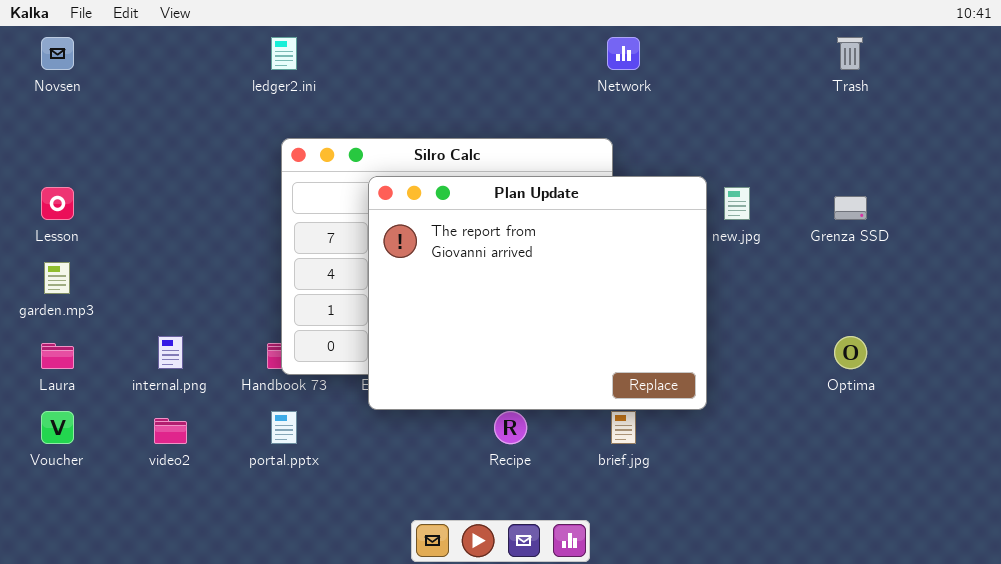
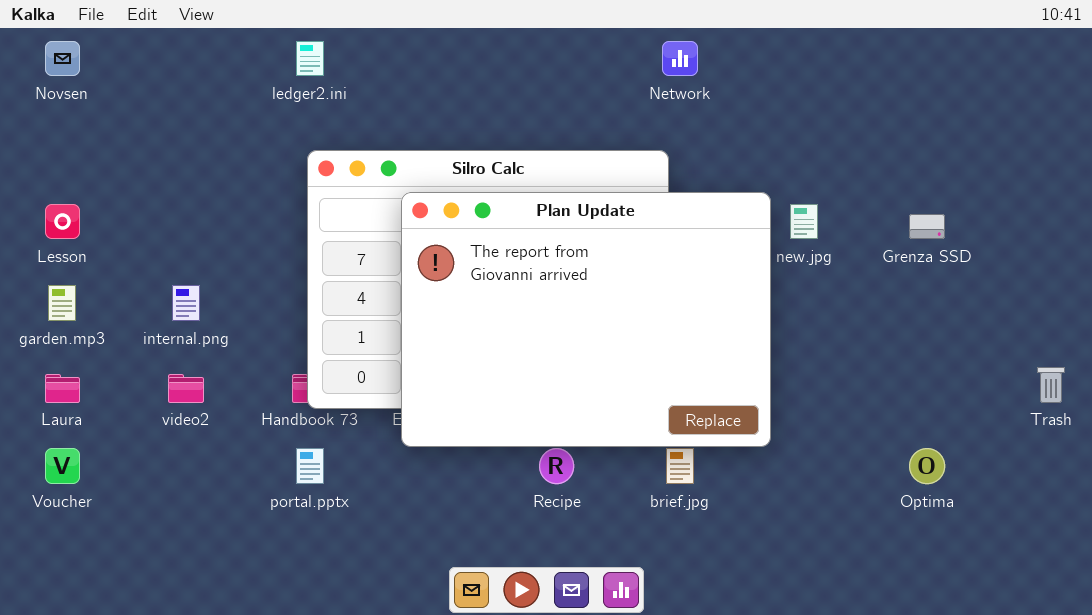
Trash: [837,37,863,70] -> [1037,367,1065,403], moved
internal.png: [158,336,183,369] -> [172,285,200,321], moved
Optima: [834,336,867,369] -> [909,448,945,484], moved
video2: [154,418,187,444] -> [168,374,204,403], moved

